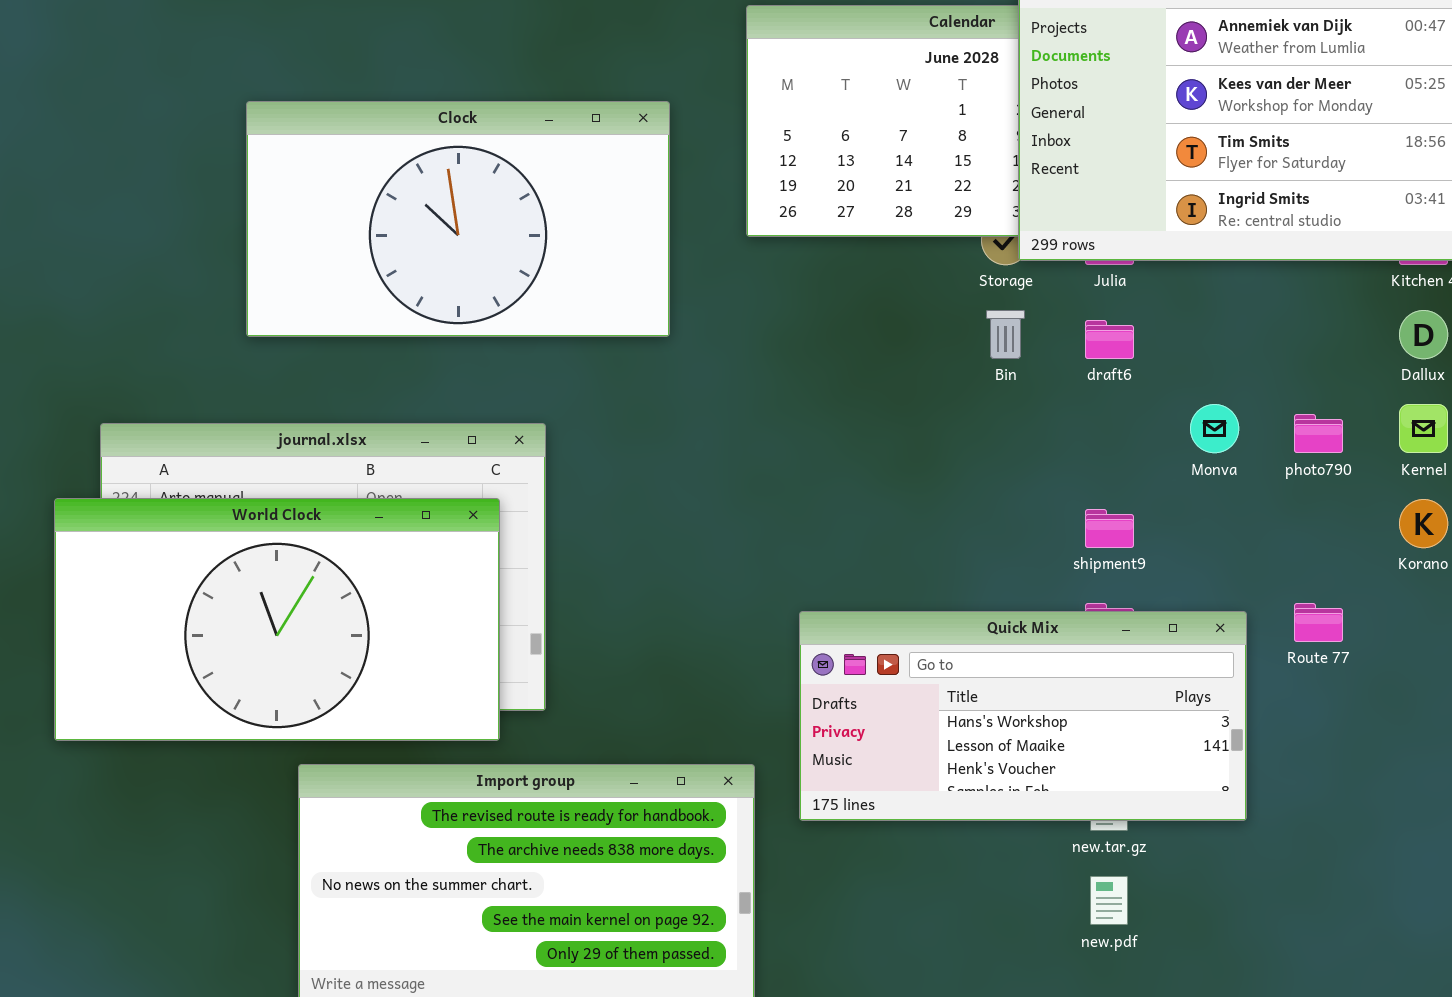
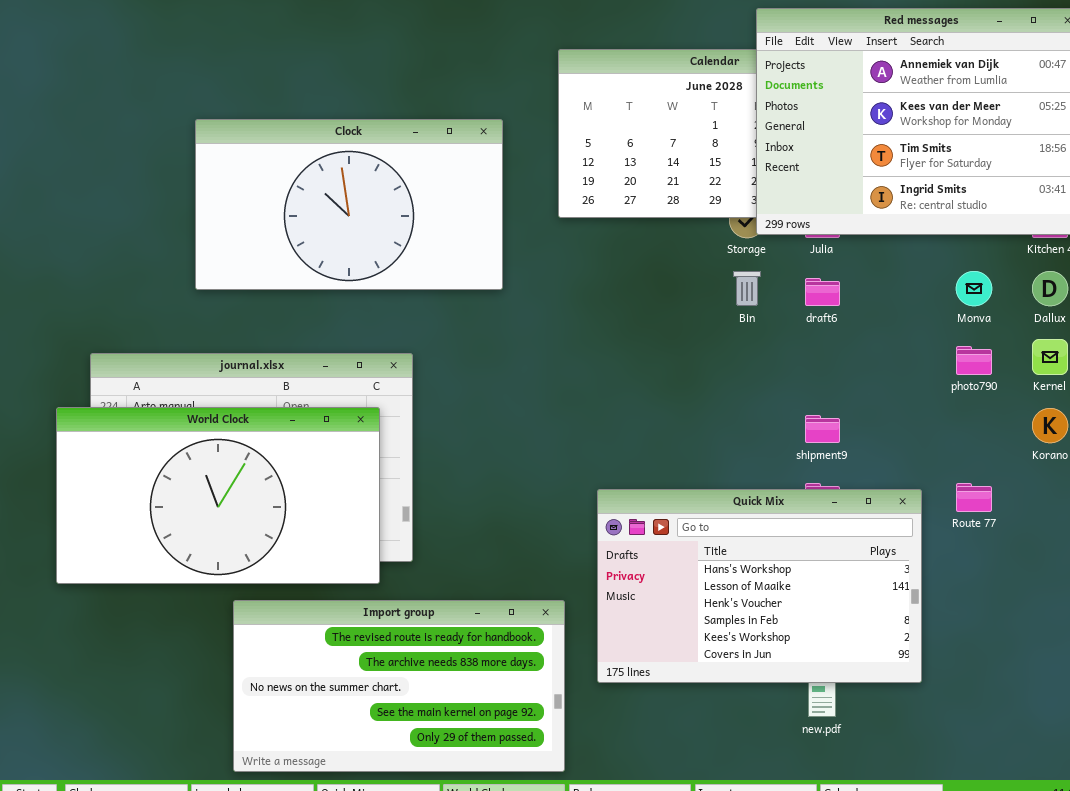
Monva: [1190,404,1239,453] -> [956,271,992,306], moved
Quick Mix: [799,611,1247,821] -> [597,489,922,683], resized

